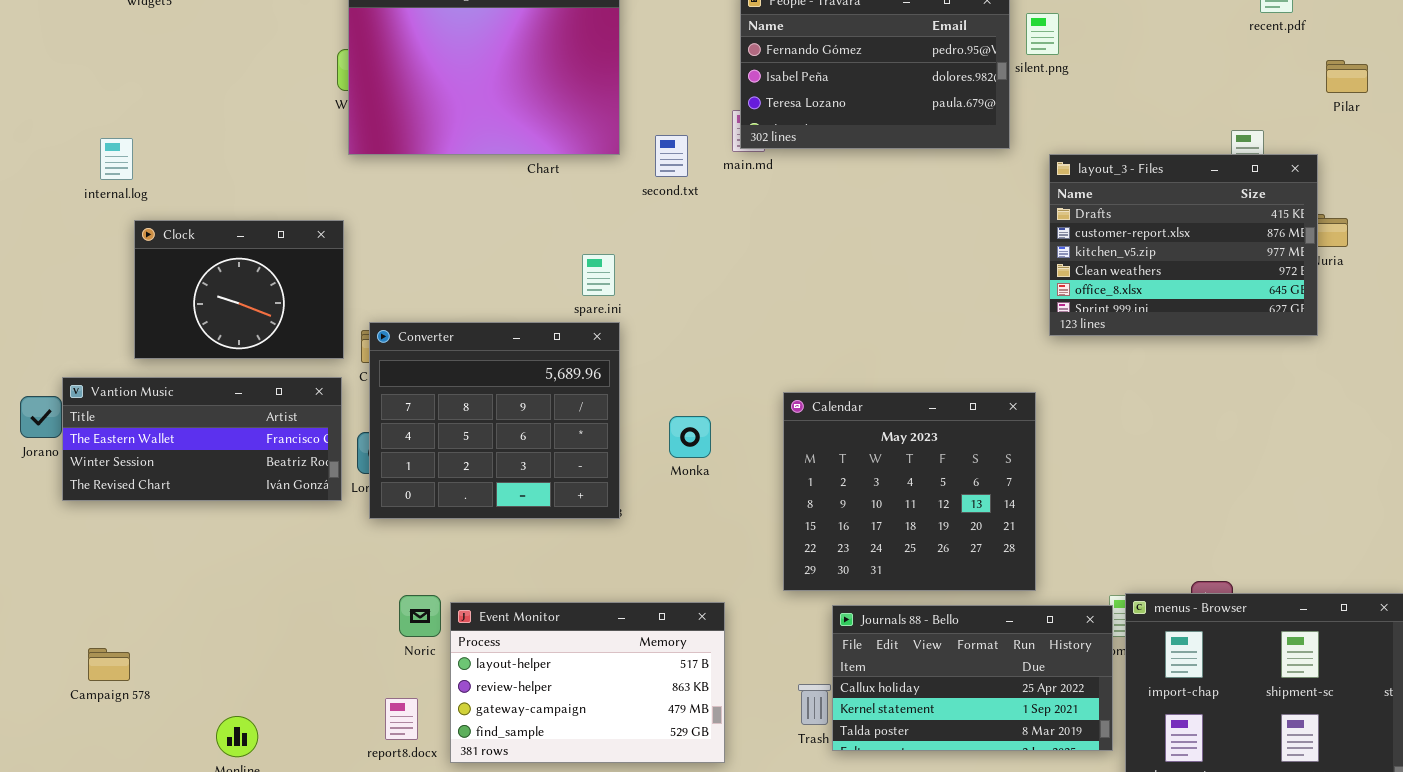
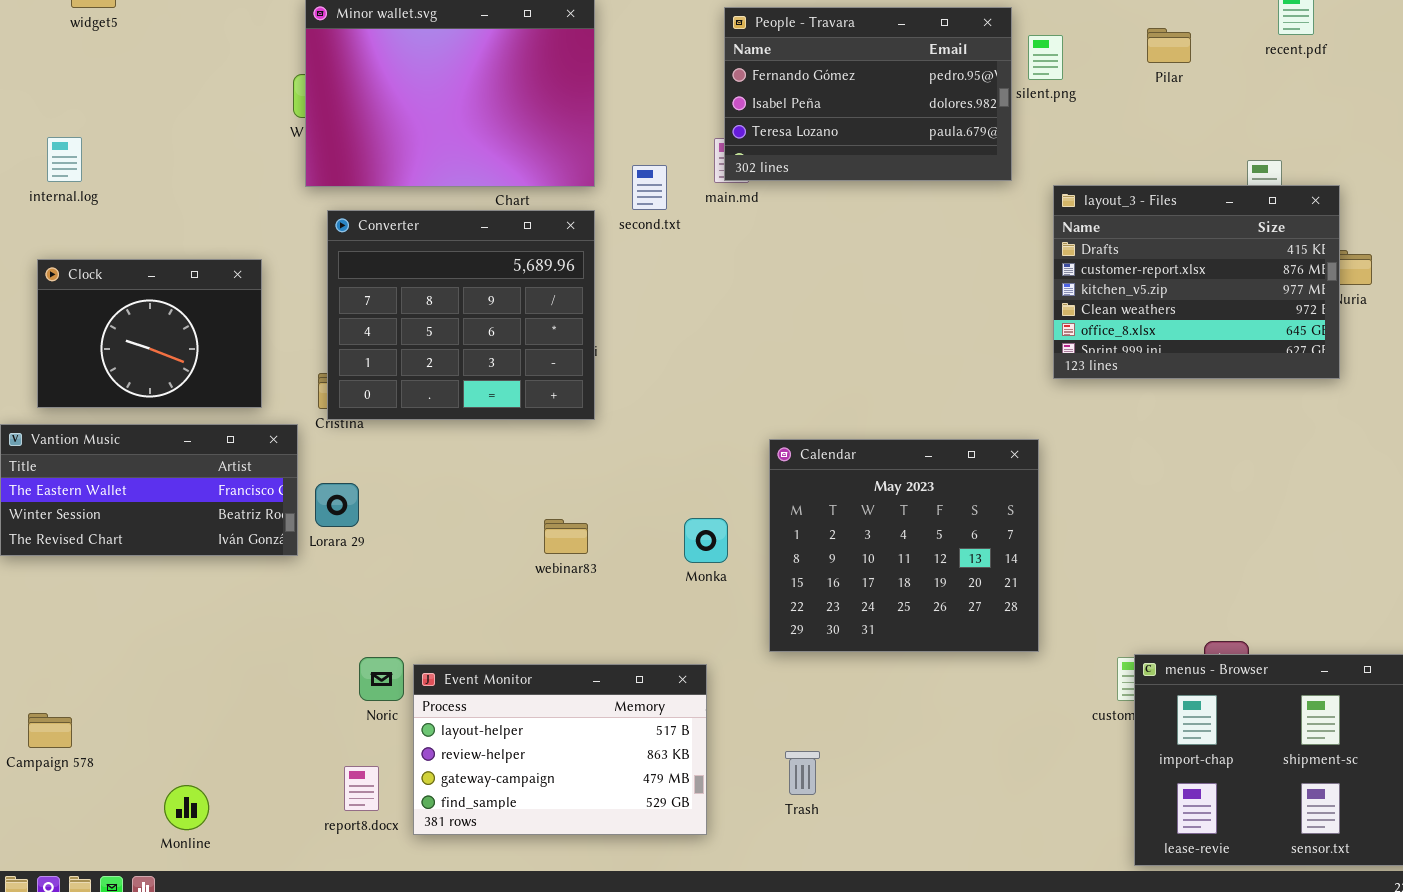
Pilar: [1326,60,1368,93] -> [1147,28,1191,63], moved
internal.log: [100,138,133,180] -> [47,137,82,182], moved
Clock: [134,220,344,359] -> [37,259,262,408], moved
Converter: [369,322,620,519] -> [327,210,595,420], moved
Monka: [669,416,711,458] -> [684,518,728,563], moved
Journals 88 - Bello: [832,605,1113,751] -> none, closed

